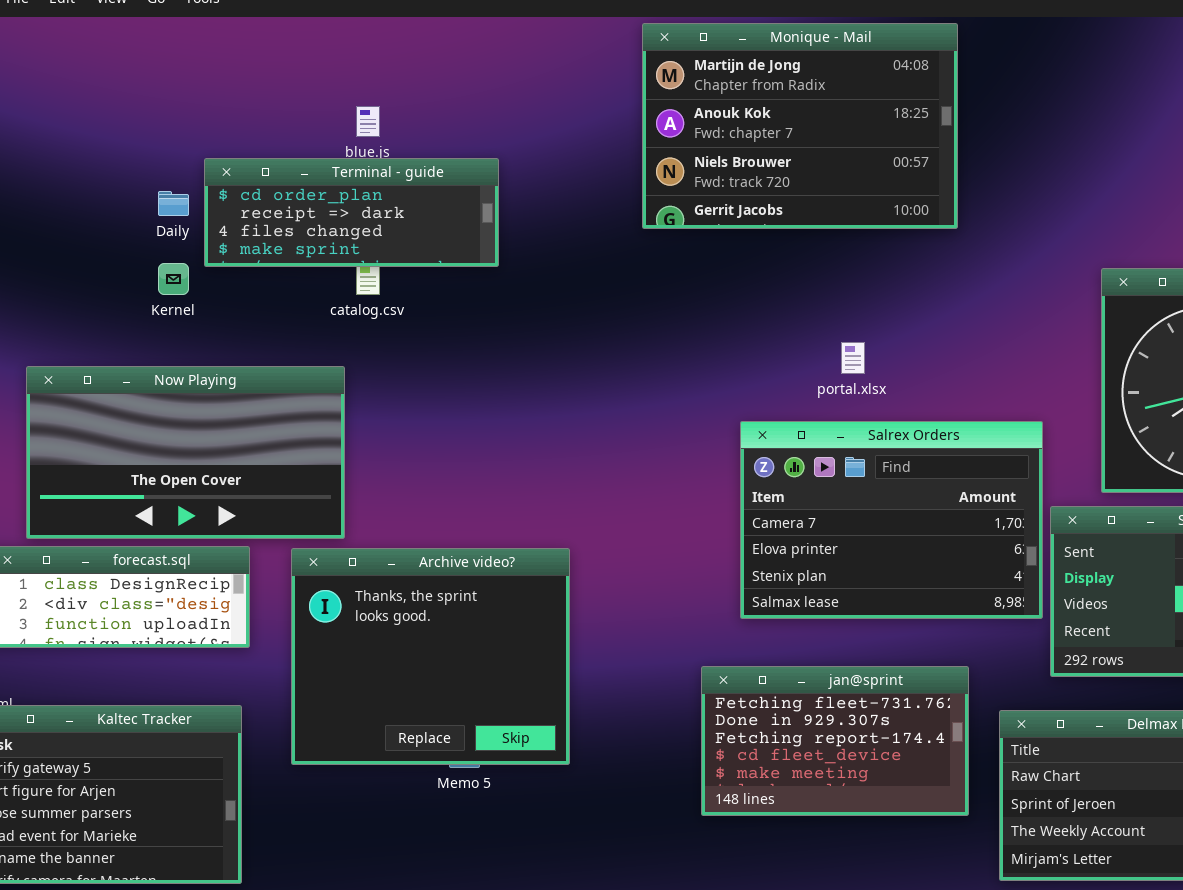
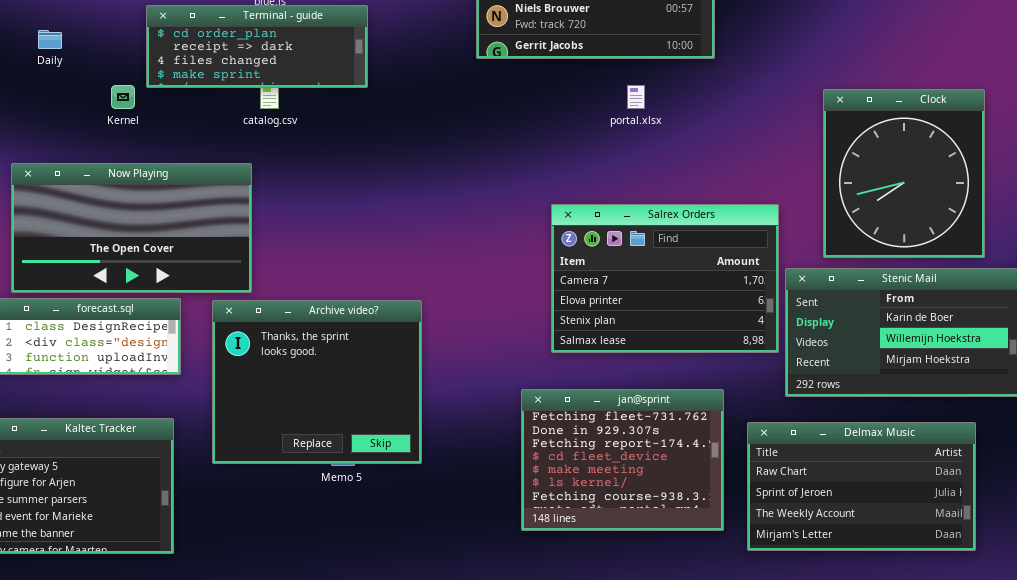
Daily: [158,191,189,216] -> [38,30,62,49], moved
portal.xlsx: [841,342,865,374] -> [627,85,645,109], moved
jan@sprint: [701,666,969,816] -> [521,389,724,531], resized

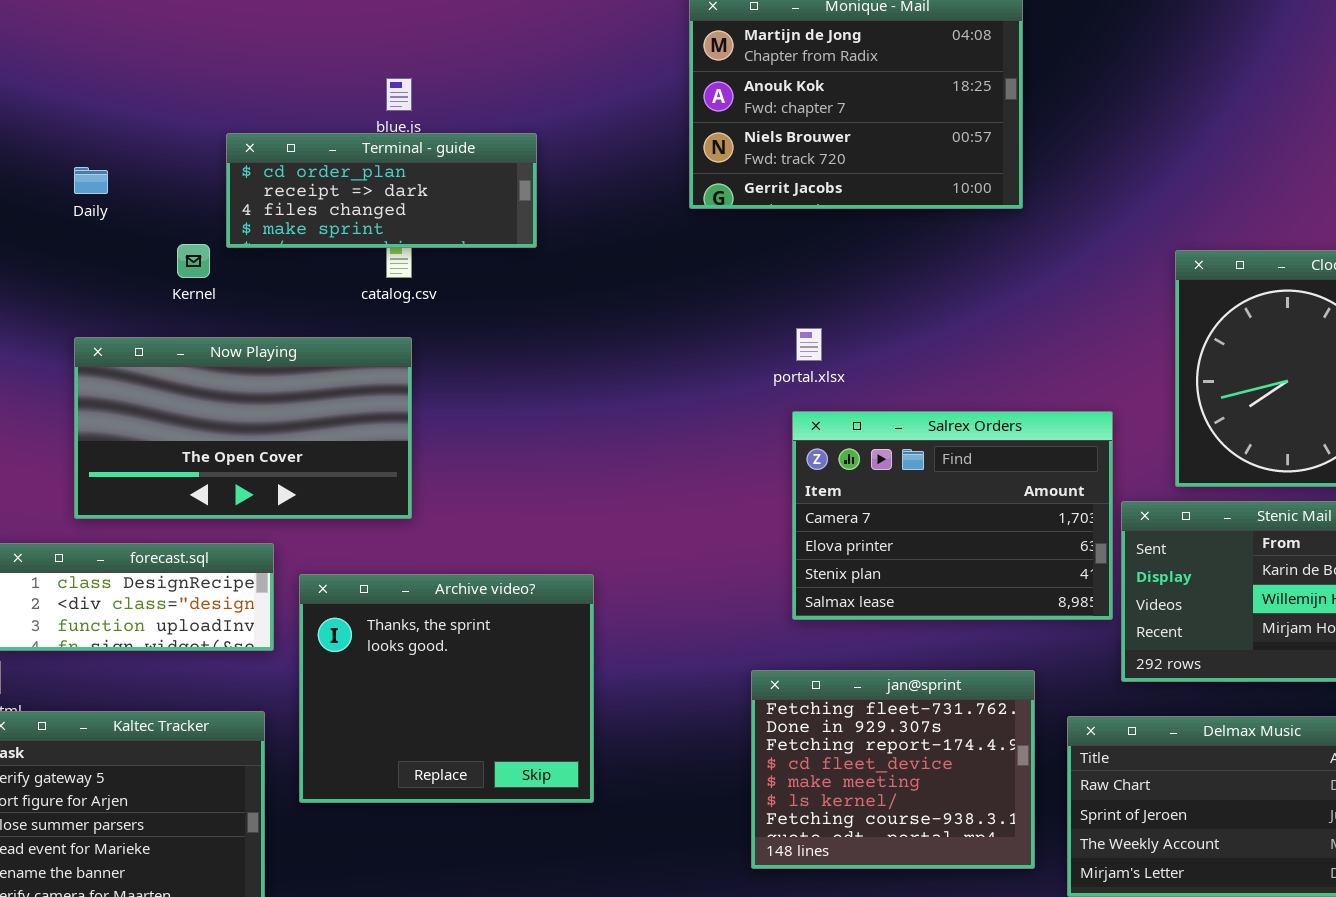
portal.xlsx: [627,85,645,109] -> [796,328,822,361], moved
Now Playing: [11,163,252,293] -> [74,337,412,519], moved
Archive video?: [212,300,422,464] -> [299,574,594,803], moved

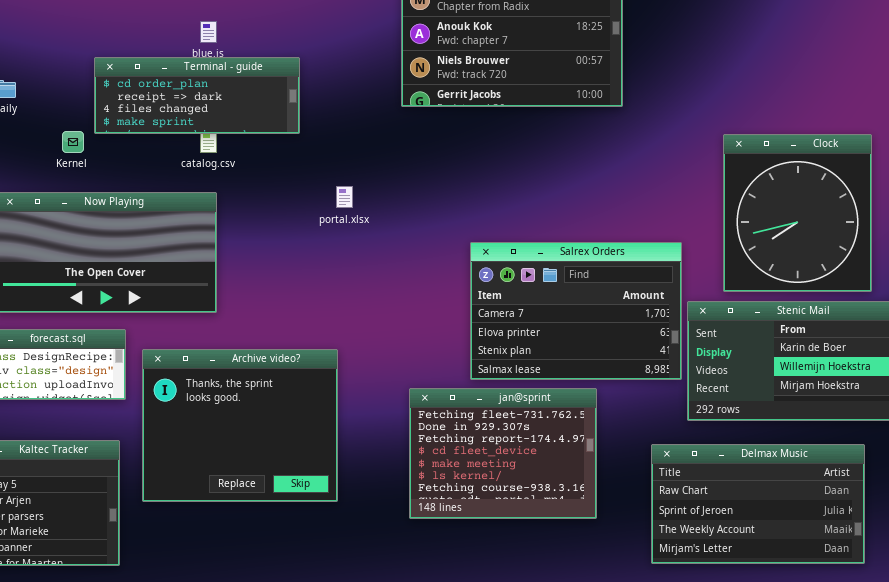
portal.xlsx: [796,328,822,361] -> [336,186,353,208], moved
jan@sprint: [751,670,1035,869] -> [409,388,597,519], moved

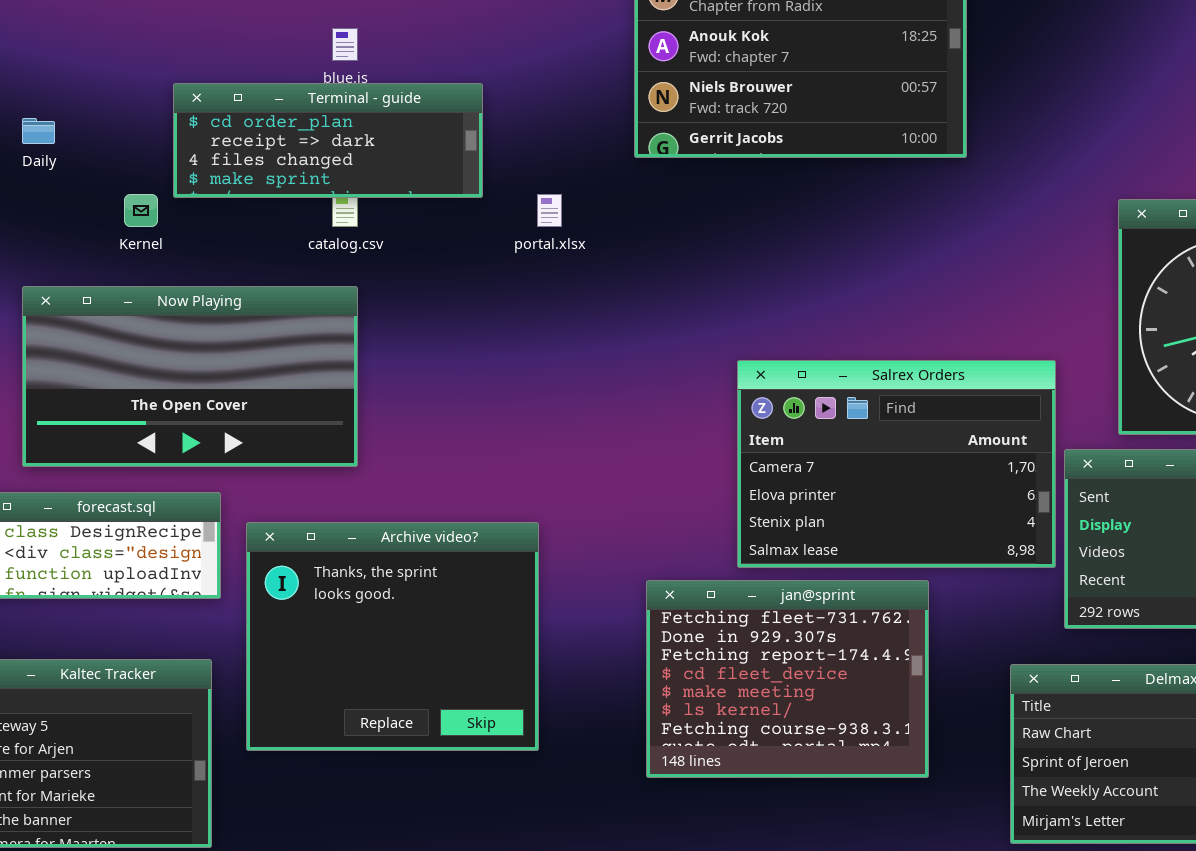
portal.xlsx: [336,186,353,208] -> [537,194,562,227], moved

